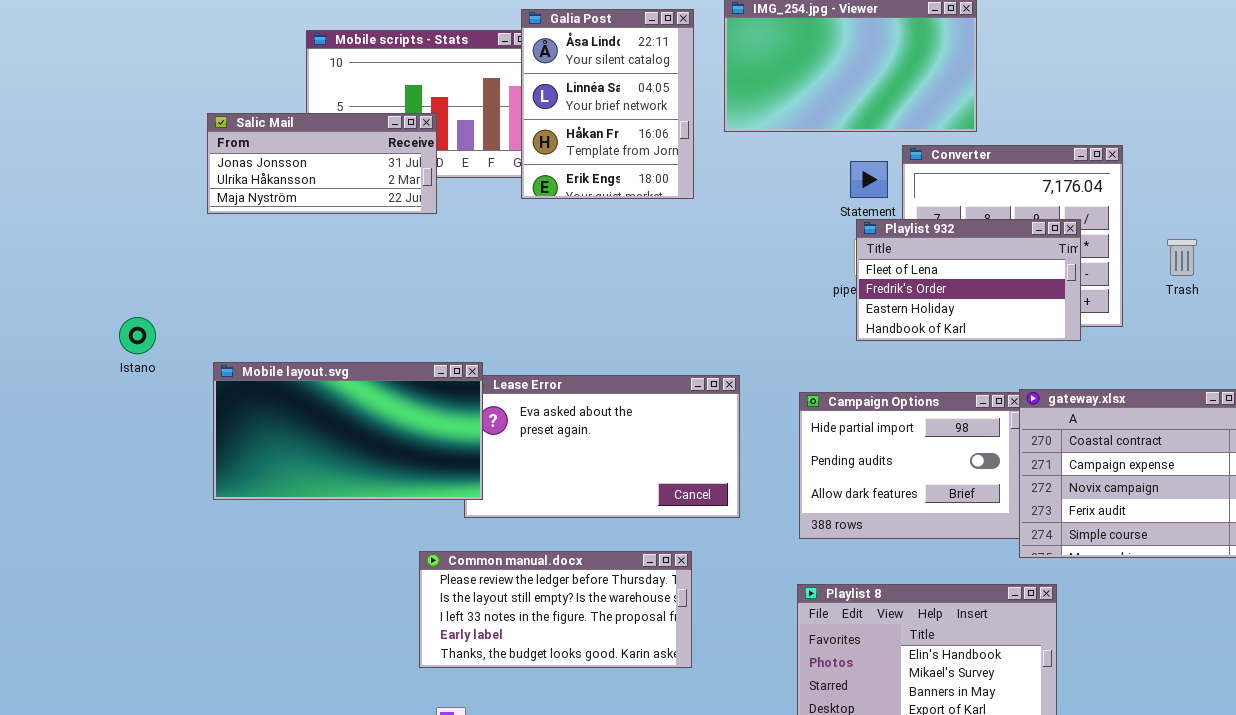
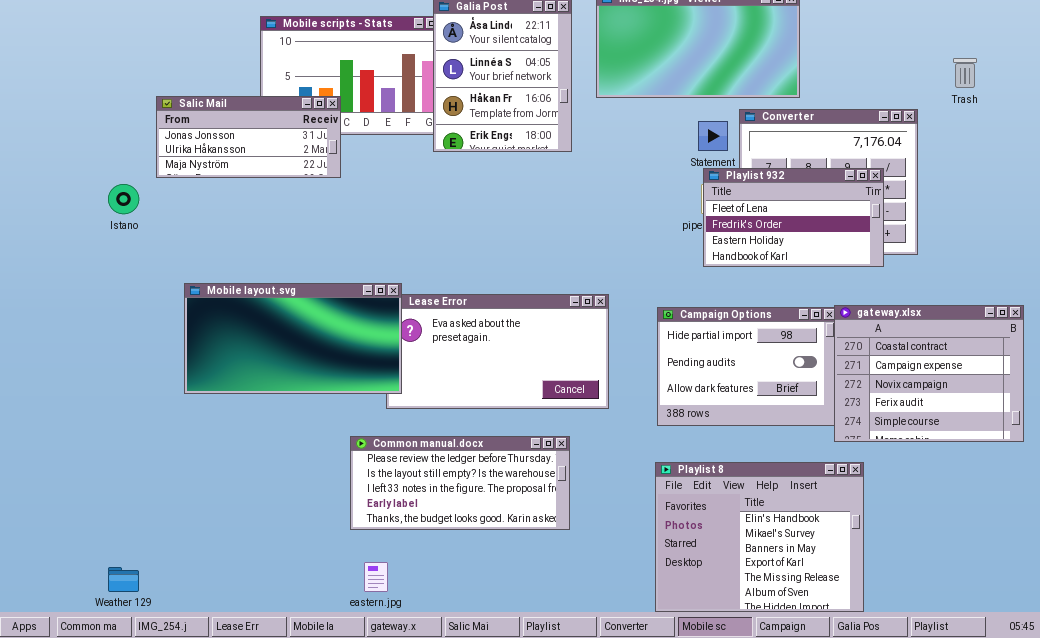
Salic Mail: [207,113,437,214] -> [156,96,341,178], moved
Trash: [1167,239,1197,276] -> [953,58,977,88], moved
Istano: [119,317,156,354] -> [108,184,139,214], moved

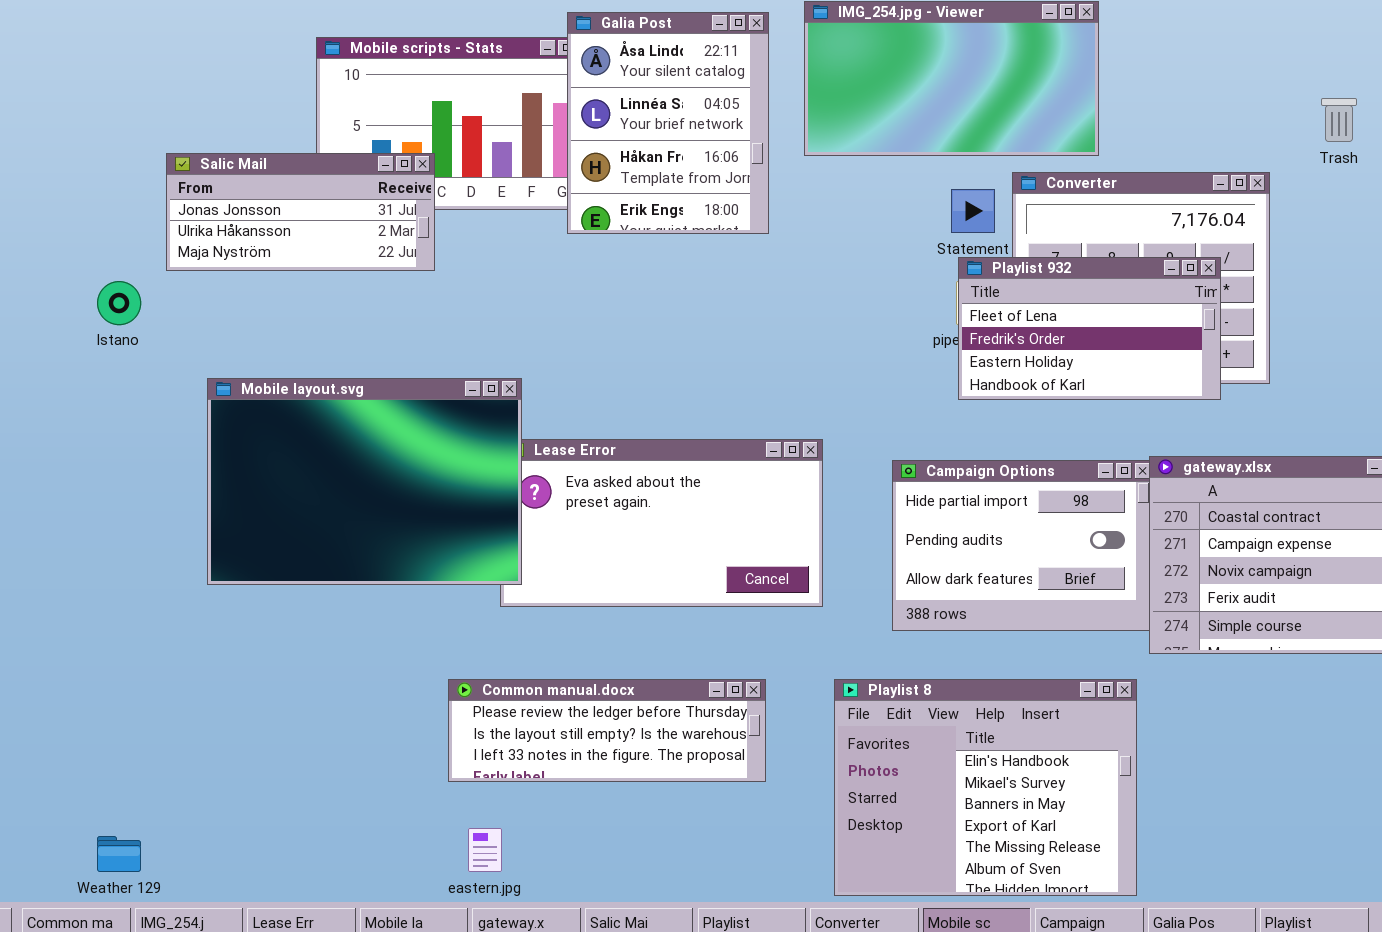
Mobile layout.svg: [184,283,402,394] -> [207,378,522,585], resized
Common manual.docx: [350,436,570,530] -> [448,679,766,782], resized
Playlist 8: [655,462,864,612] -> [834,679,1137,896], moved

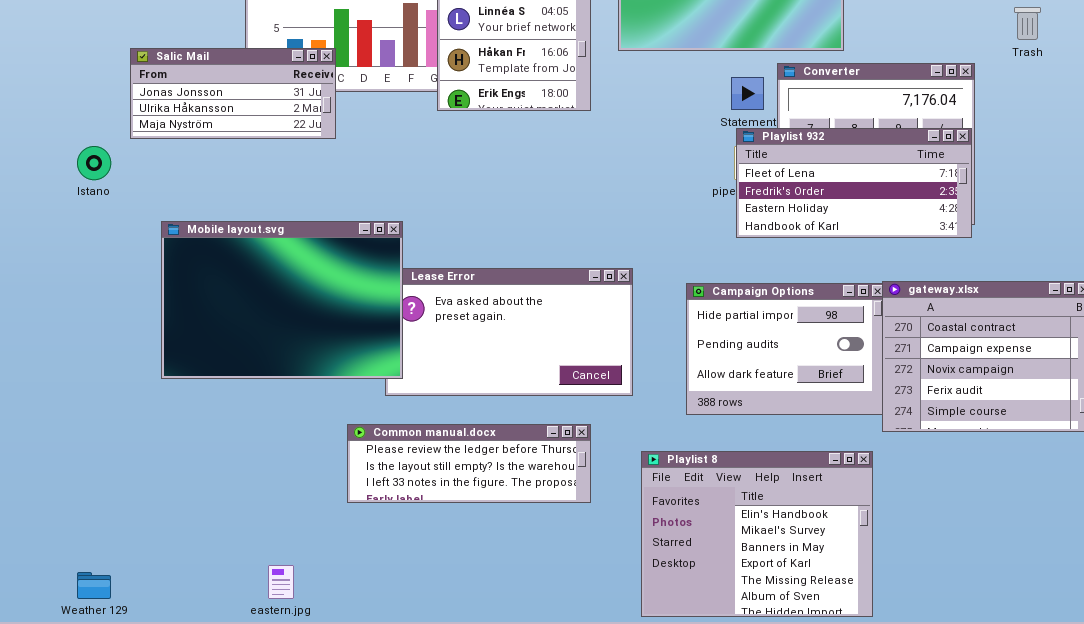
Playlist 932: [958,257,1221,400] -> [736,128,972,238], resized
Common manual.docx: [448,679,766,782] -> [347,424,591,503], moved
eastern.jpg: [468,828,502,872] -> [268,565,294,599], moved

